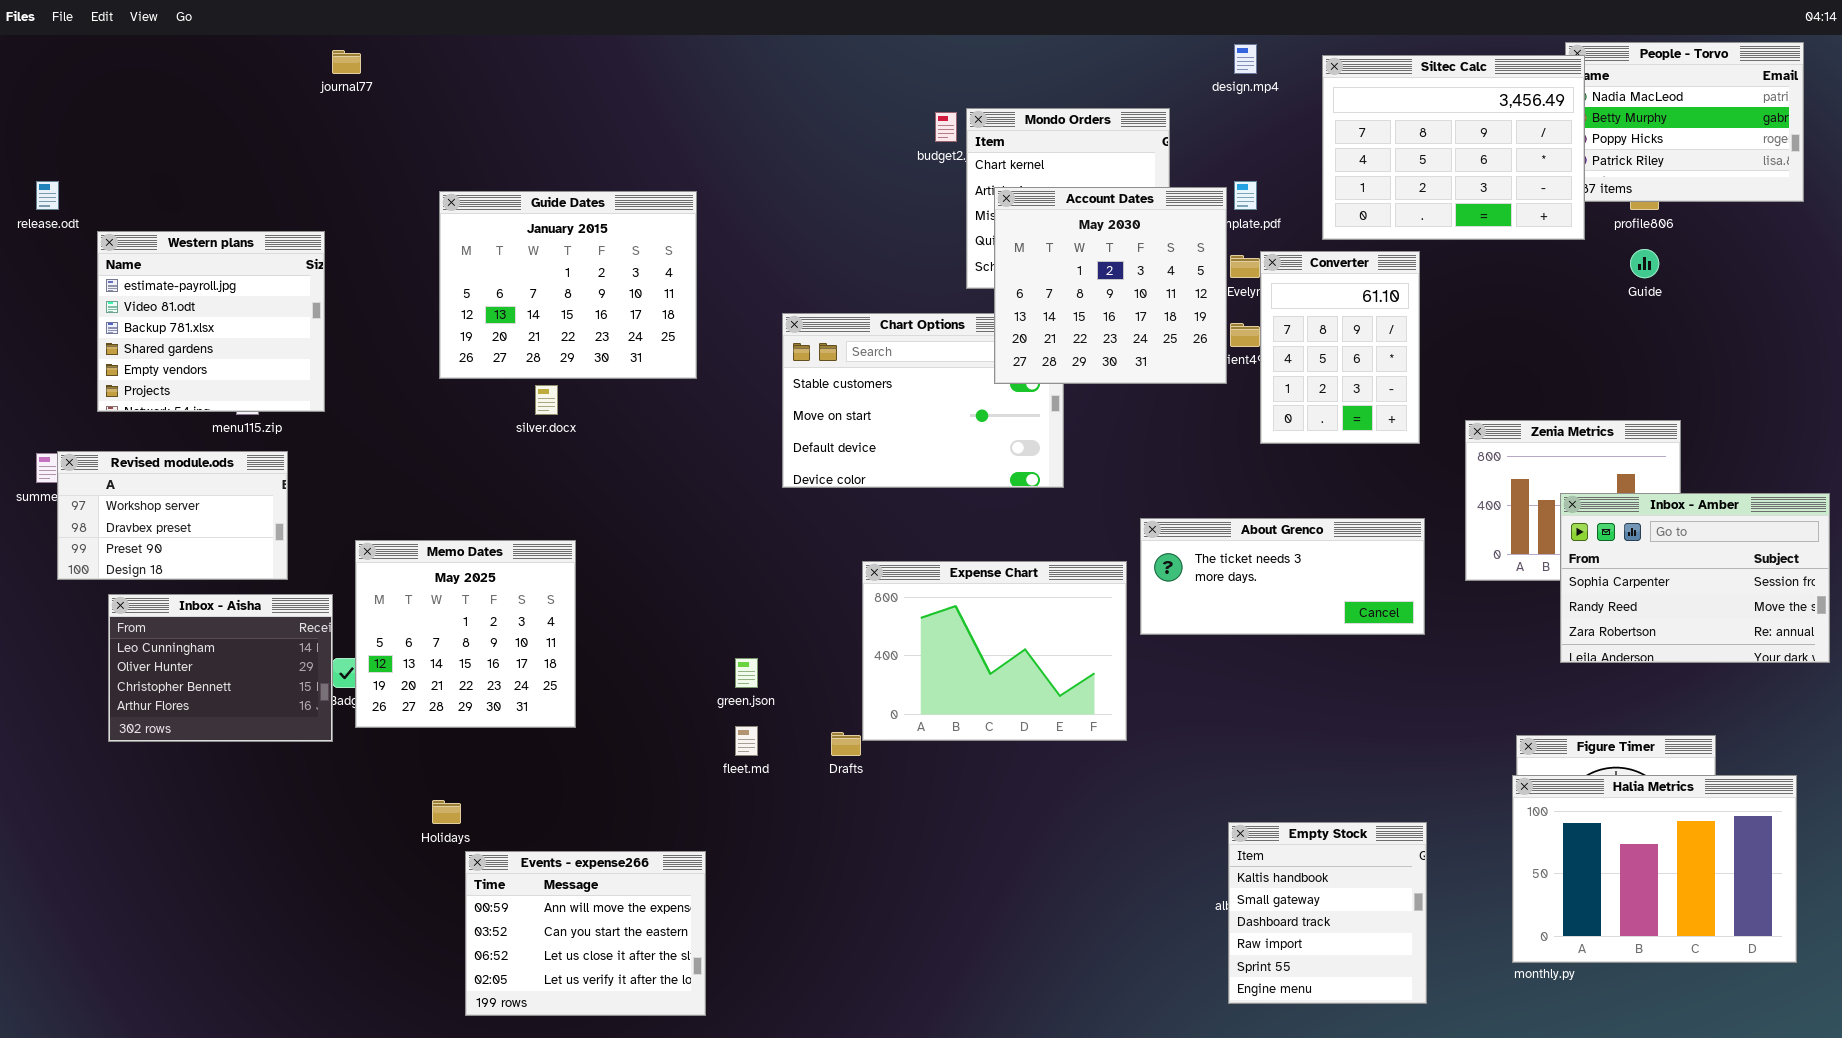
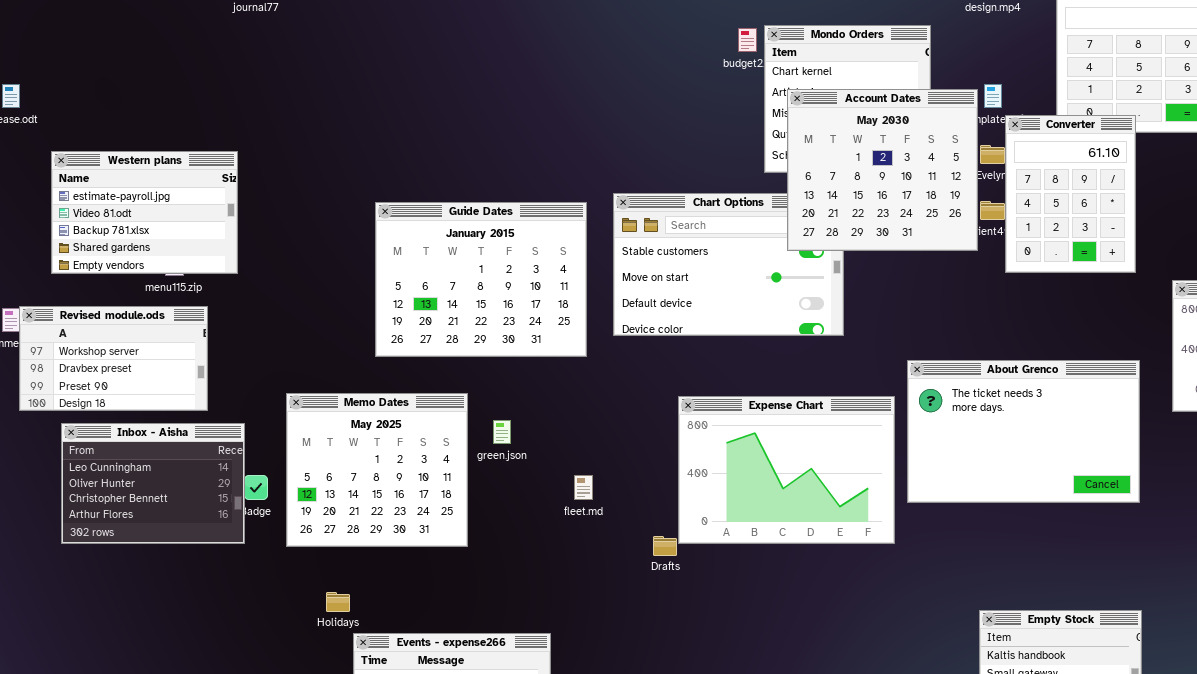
Guide Dates: [439,191,697,379] -> [375,202,587,357], moved
Western plans: [97,231,325,412] -> [51,151,238,274], resized
Converter: [1260,251,1420,444] -> [1005,115,1136,273], moved
About Grenco: [1140,518,1425,635] -> [907,360,1140,503], resized
Memo Dates: [355,540,576,728] -> [286,393,468,547], moved
green.json: [735,658,758,688] -> [493,420,511,444], moved
fleet.md: [735,726,758,756] -> [574,475,593,500], moved

